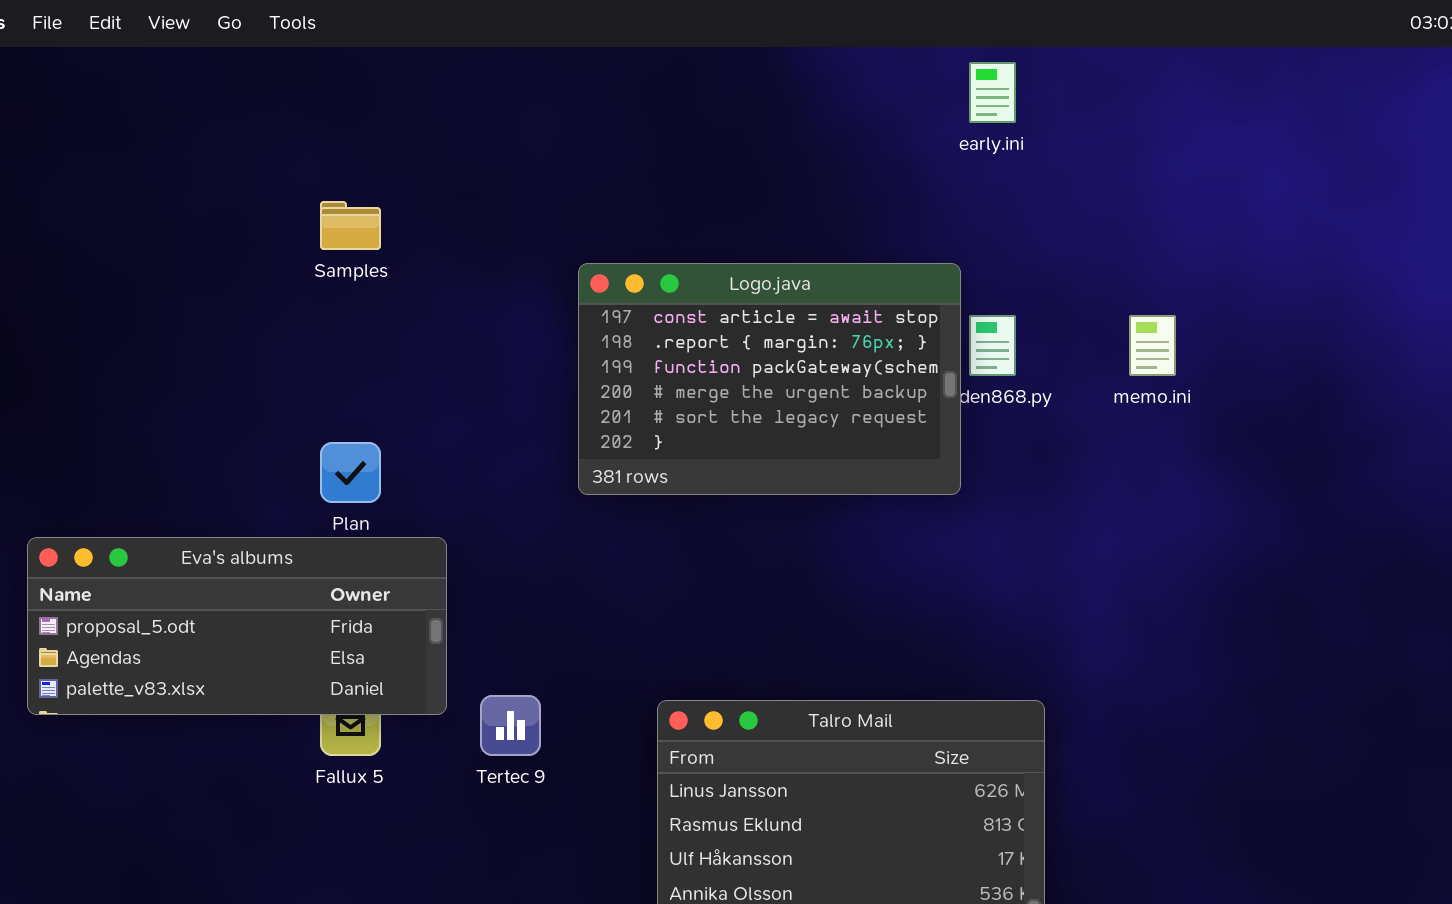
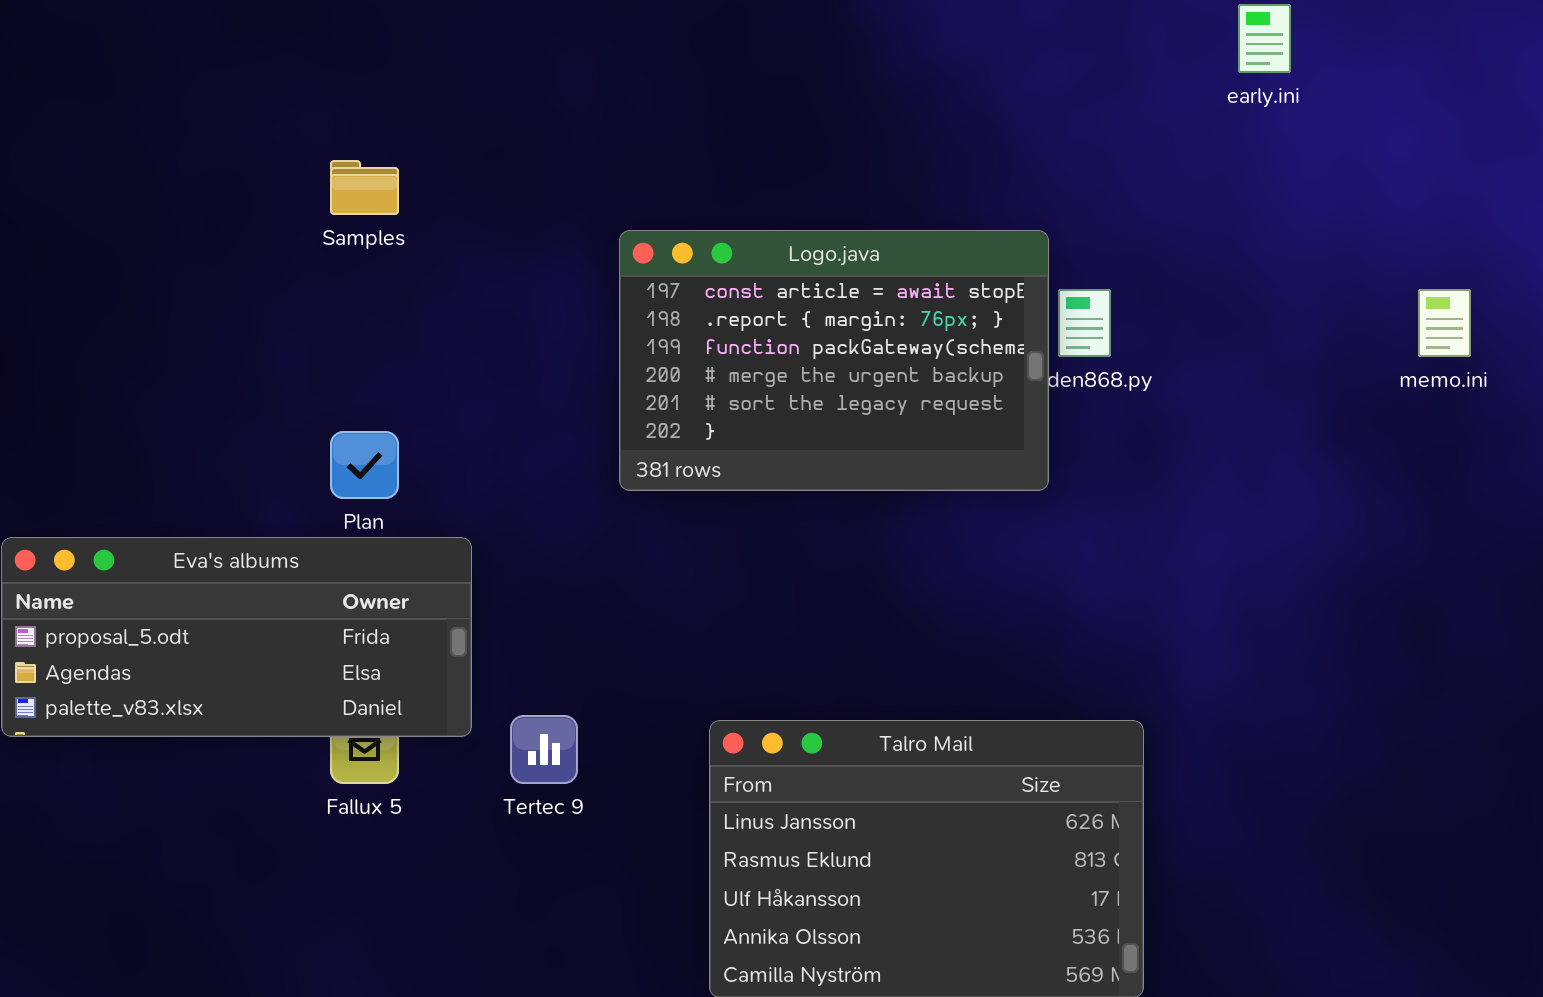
early.ini: [969,62,1016,123] -> [1238,4,1291,73], moved
memo.ini: [1129,315,1176,376] -> [1418,289,1471,357], moved

